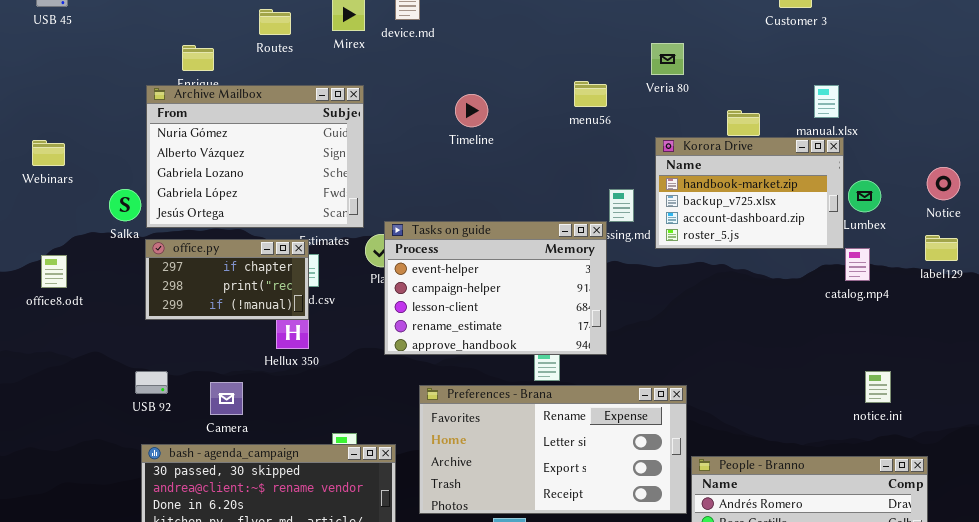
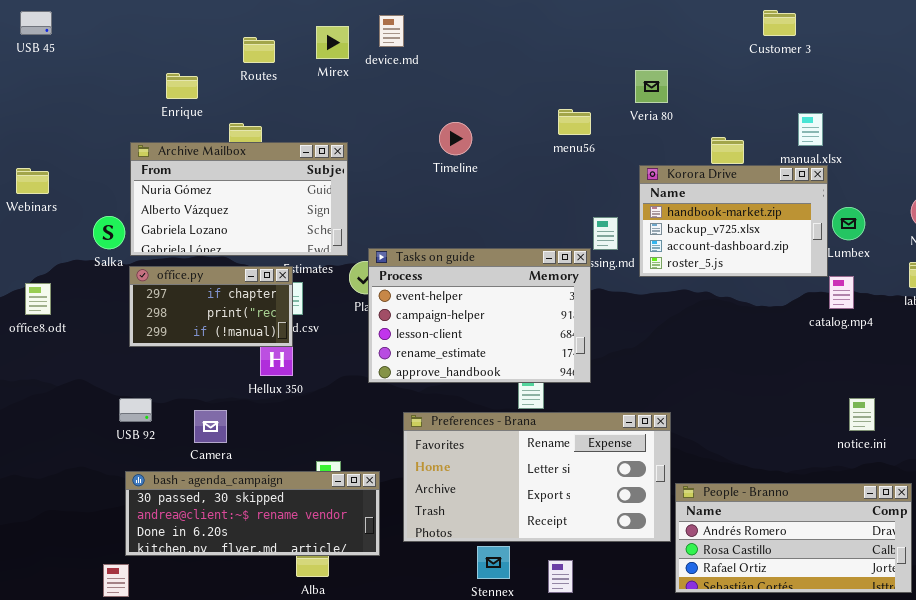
Archive Mailbox: [146,85,364,228] -> [130,142,348,256], resized

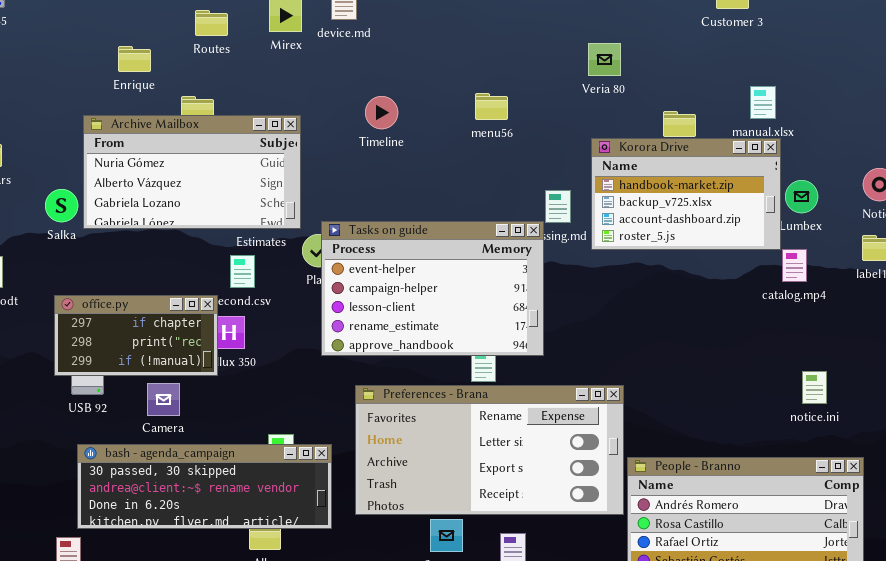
menu56: [558,109,591,135] -> [475,93,508,120], moved
Timeline: [439,122,472,155] -> [365,96,398,129], moved
office.py: [129,266,293,347] -> [54,295,218,376], moved

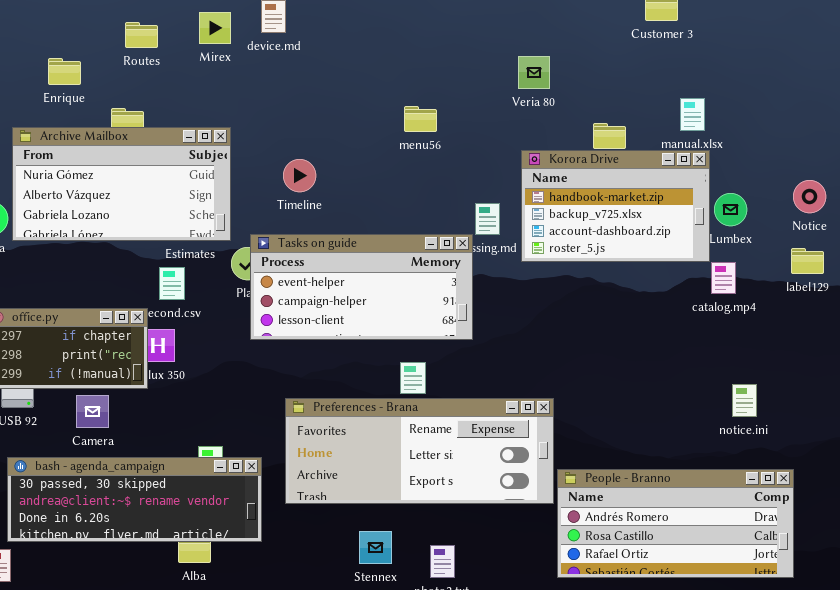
Timeline: [365,96,398,129] -> [283,159,316,192], moved
Tasks on guide: [321,221,544,356] -> [250,234,473,340], resized
Preferences - Brana: [355,385,624,515] -> [285,398,554,504], resized

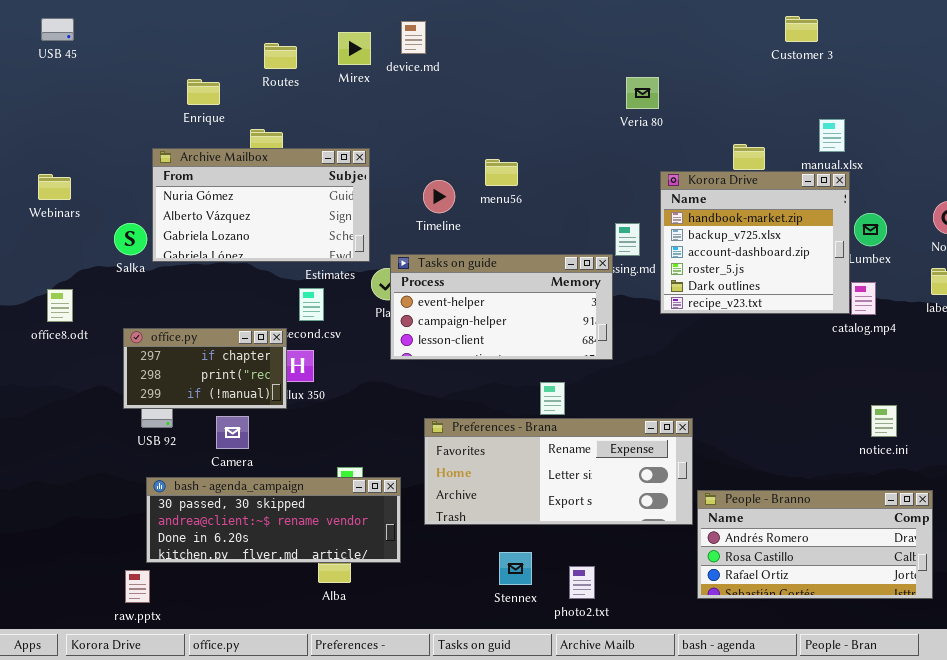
Veria 80: [518,56,550,89] -> [626,77,659,109], moved
menu56: [404,106,437,132] -> [485,159,518,186], moved
Korora Drive: [521,150,710,262] -> [660,171,850,314], resized

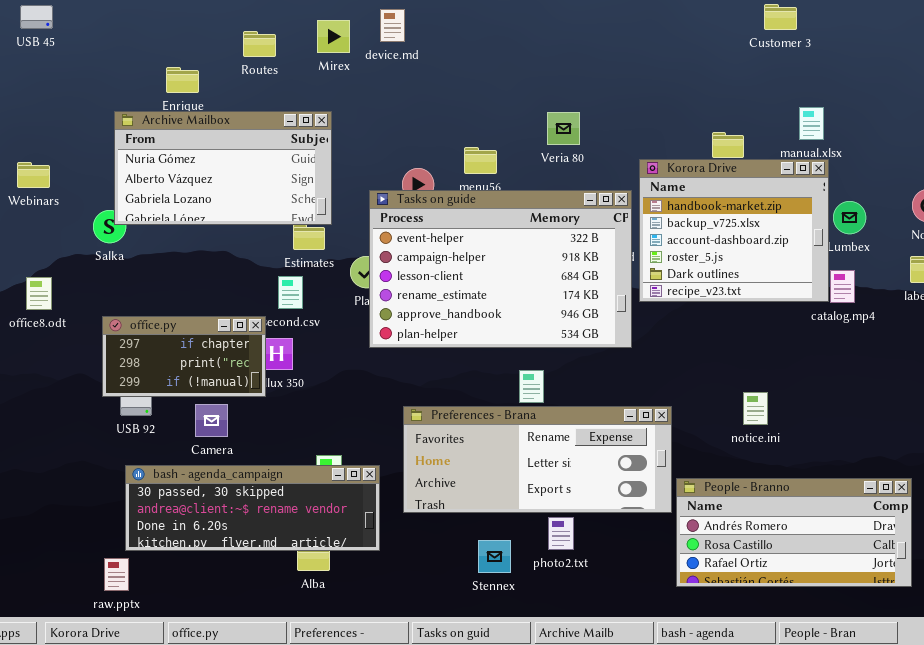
Veria 80: [626,77,659,109] -> [547,112,580,145], moved
Archive Mailbox: [152,148,370,262] -> [114,111,332,225], moved
Tasks on guide: [390,254,613,360] -> [369,190,632,348], resized
notice.ini: [871,405,897,437] -> [743,392,768,425], moved
photo2.txt: [569,566,595,599] -> [548,517,574,550], moved

